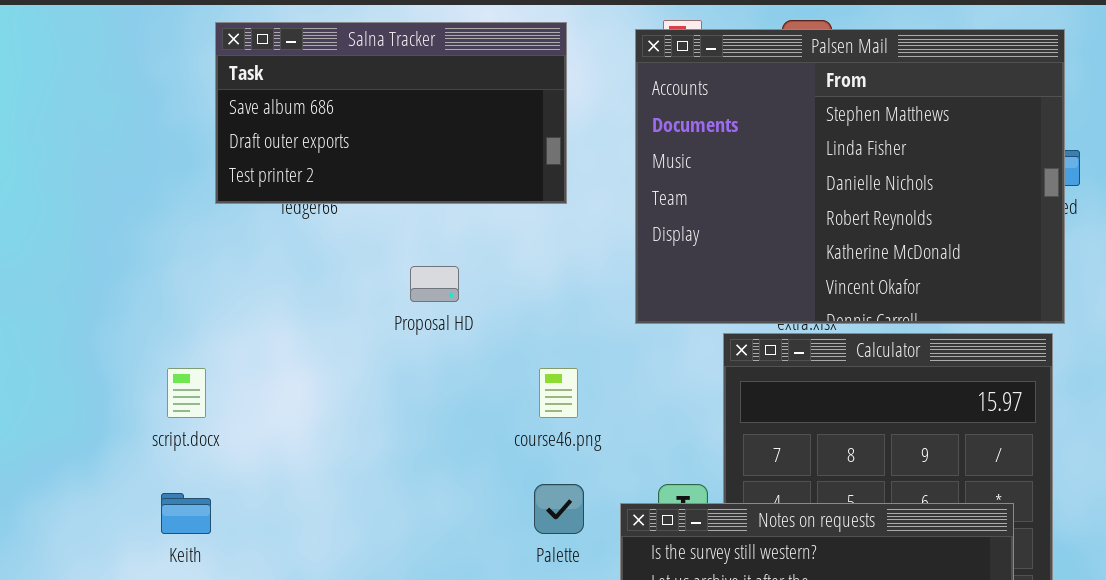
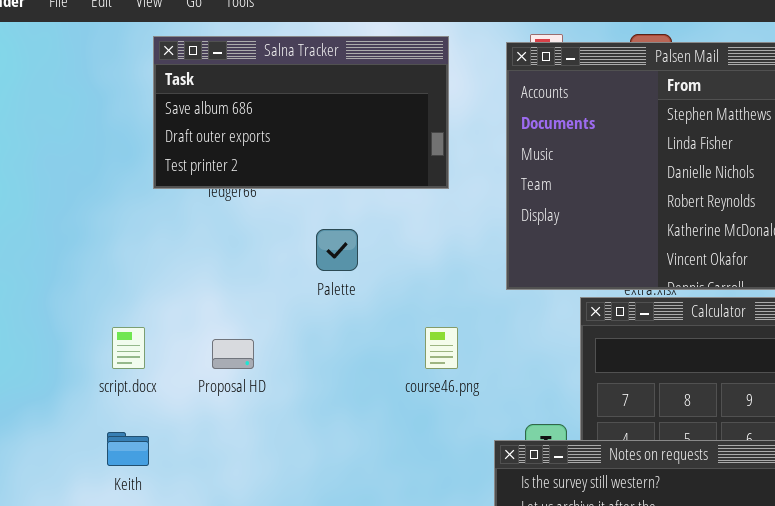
Proposal HD: [410,266,459,302] -> [212,339,254,369], moved
Palette: [534,484,584,534] -> [316,229,358,271], moved

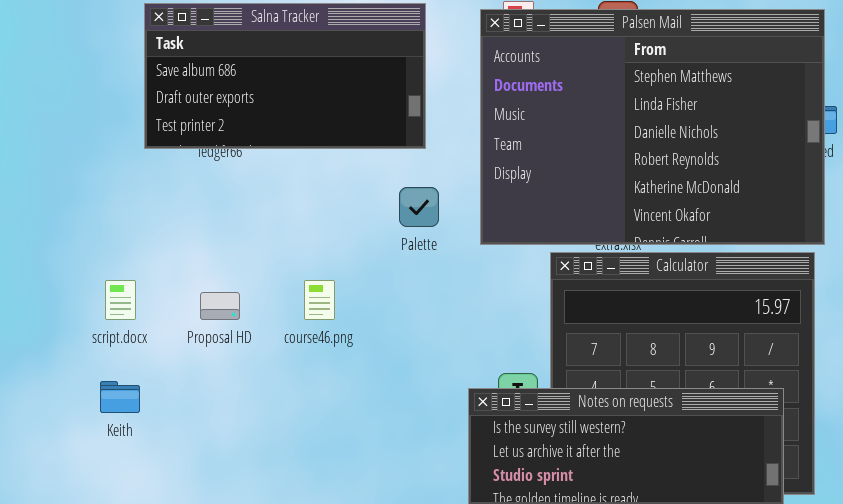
Palette: [316,229,358,271] -> [399,187,439,227], moved
course46.png: [425,327,458,369] -> [304,280,335,320], moved

